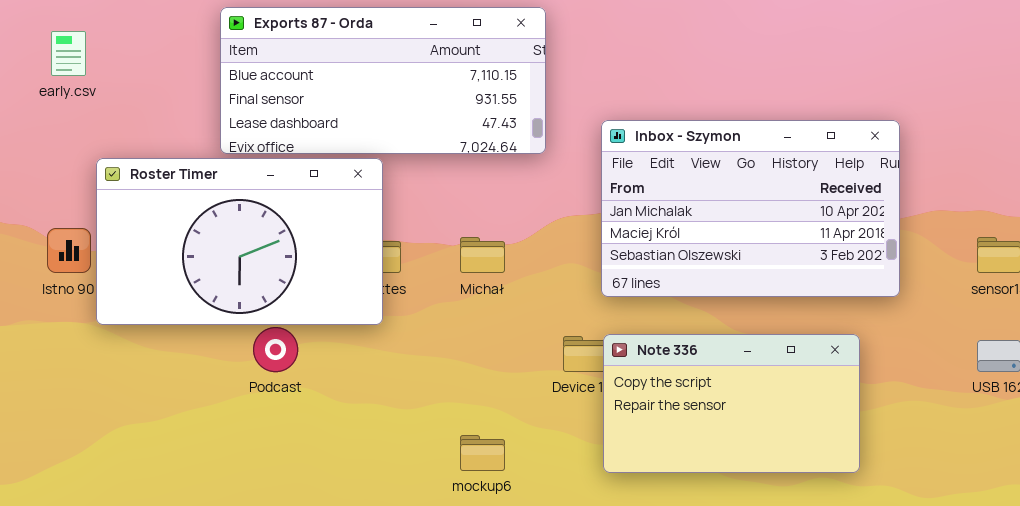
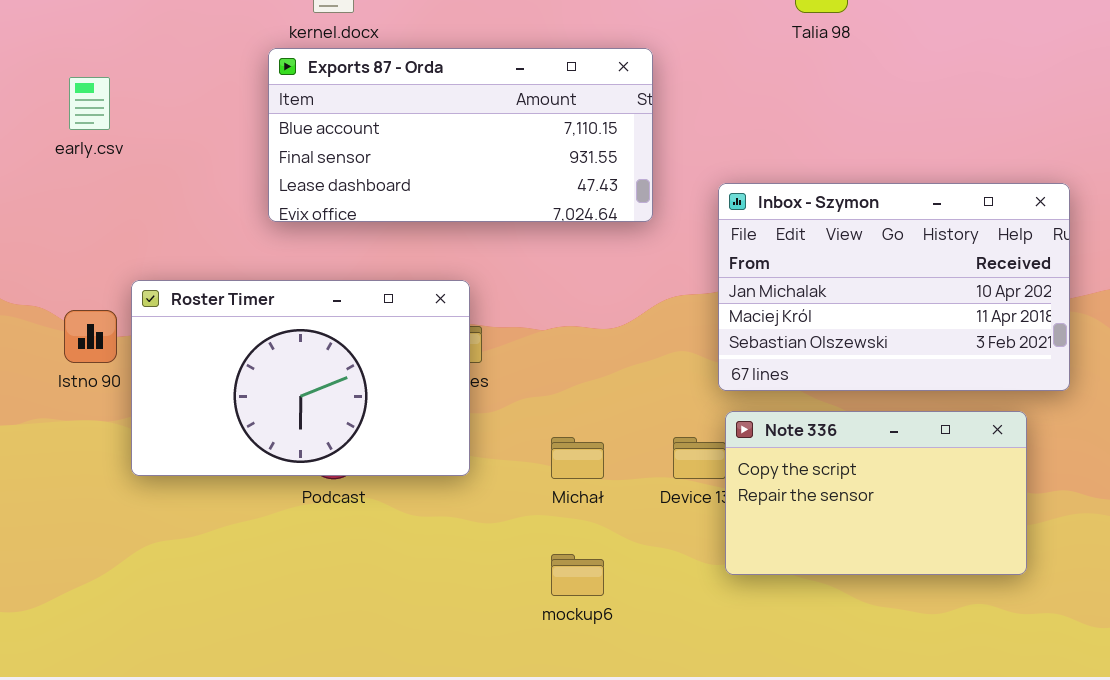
Roster Timer: [96,158,383,325] -> [131,280,470,476], moved
Michał: [460,237,505,273] -> [551,437,604,479], moved
Note 336: [603,334,860,473] -> [725,411,1027,575], moved

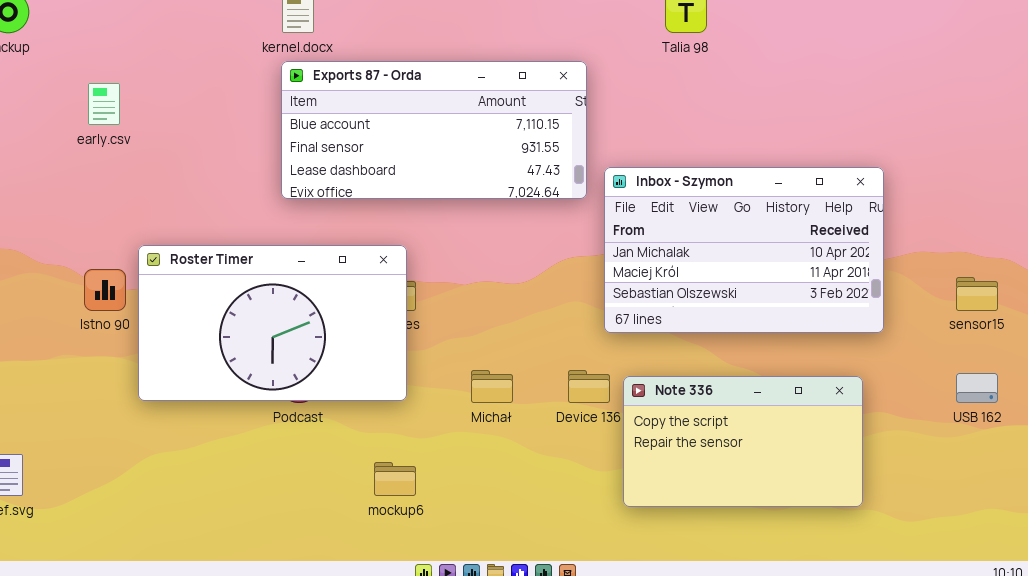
Exports 87 - Orda: [268,48,653,222] -> [281,61,587,199], moved
Note 336: [725,411,1027,575] -> [623,376,863,507], moved
mockup6: [551,554,604,596] -> [374,462,416,496], moved

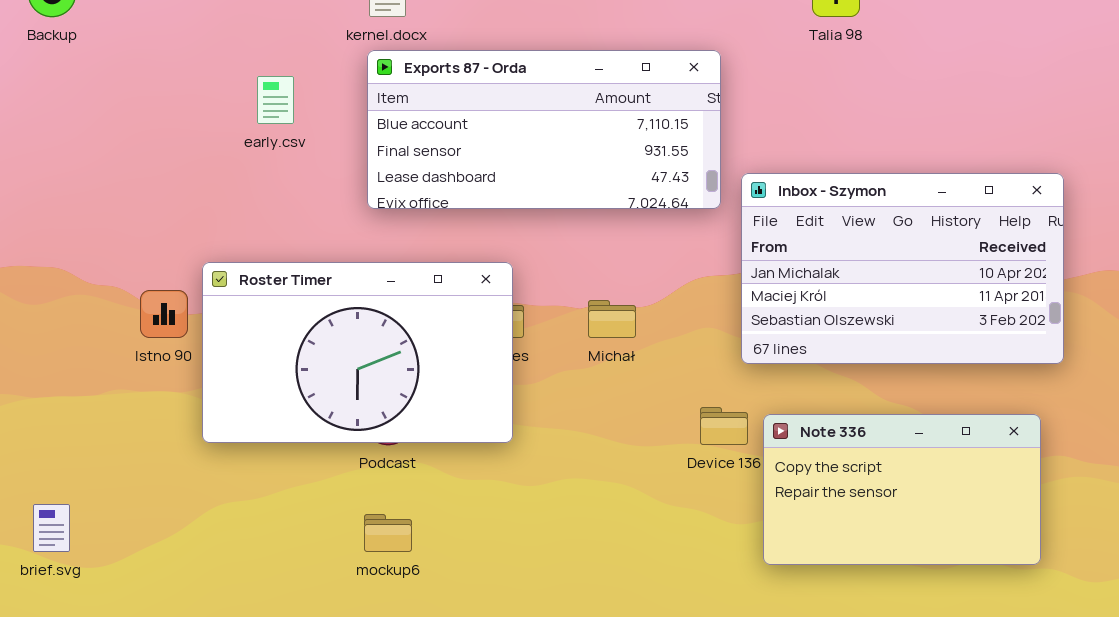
early.csv: [88,83,120,125] -> [257,76,294,124], moved
Michał: [471,370,513,403] -> [588,300,636,338], moved
mockup6: [374,462,416,496] -> [364,514,412,552], moved

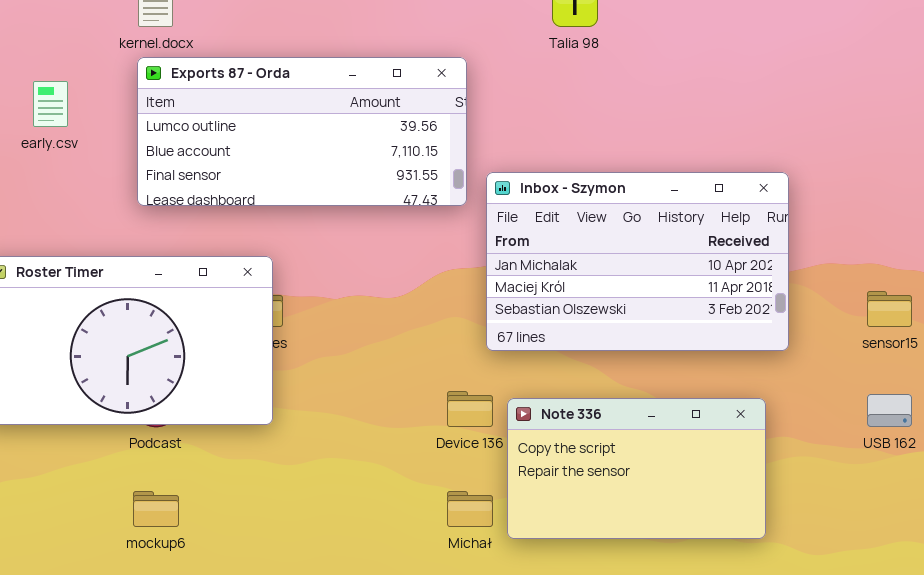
Exports 87 - Orda: [367,50,721,209] -> [137,57,467,206], scrolled up 1 row
Michał: [588,300,636,338] -> [447,491,493,527], moved

